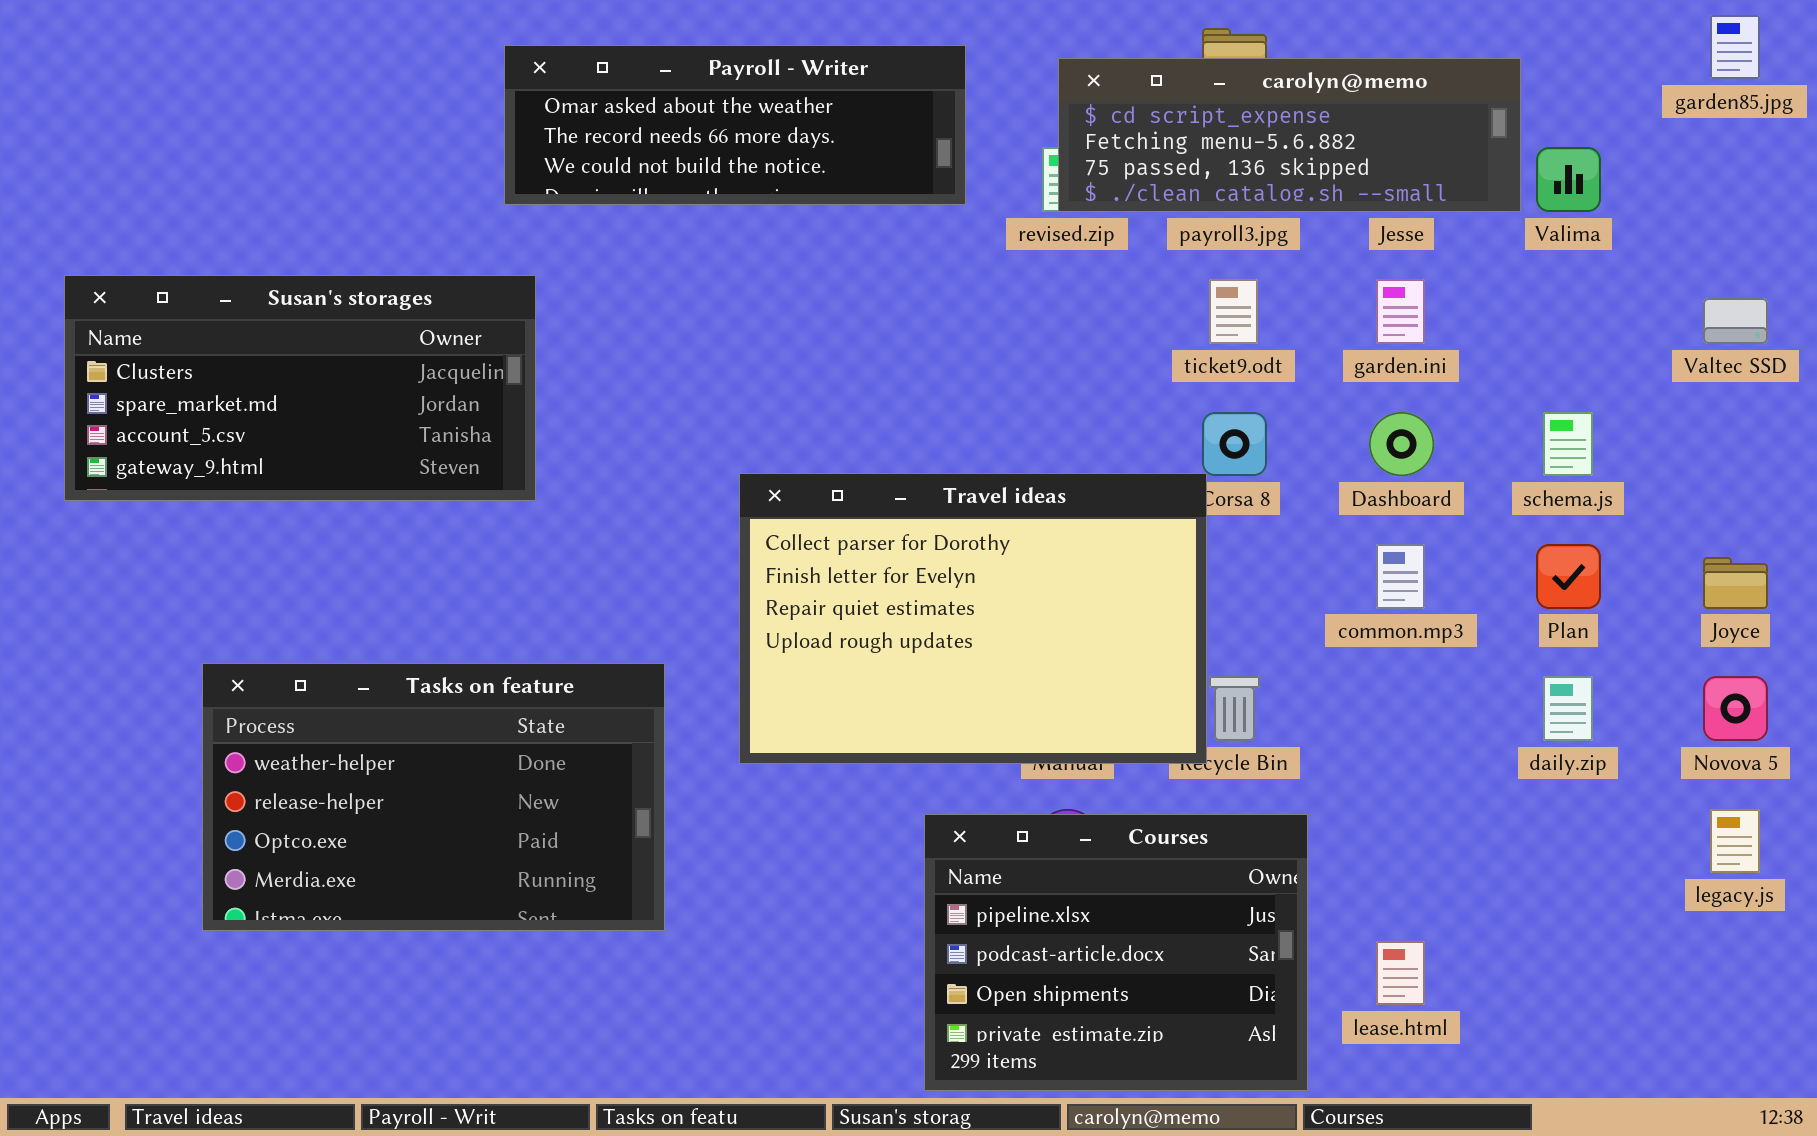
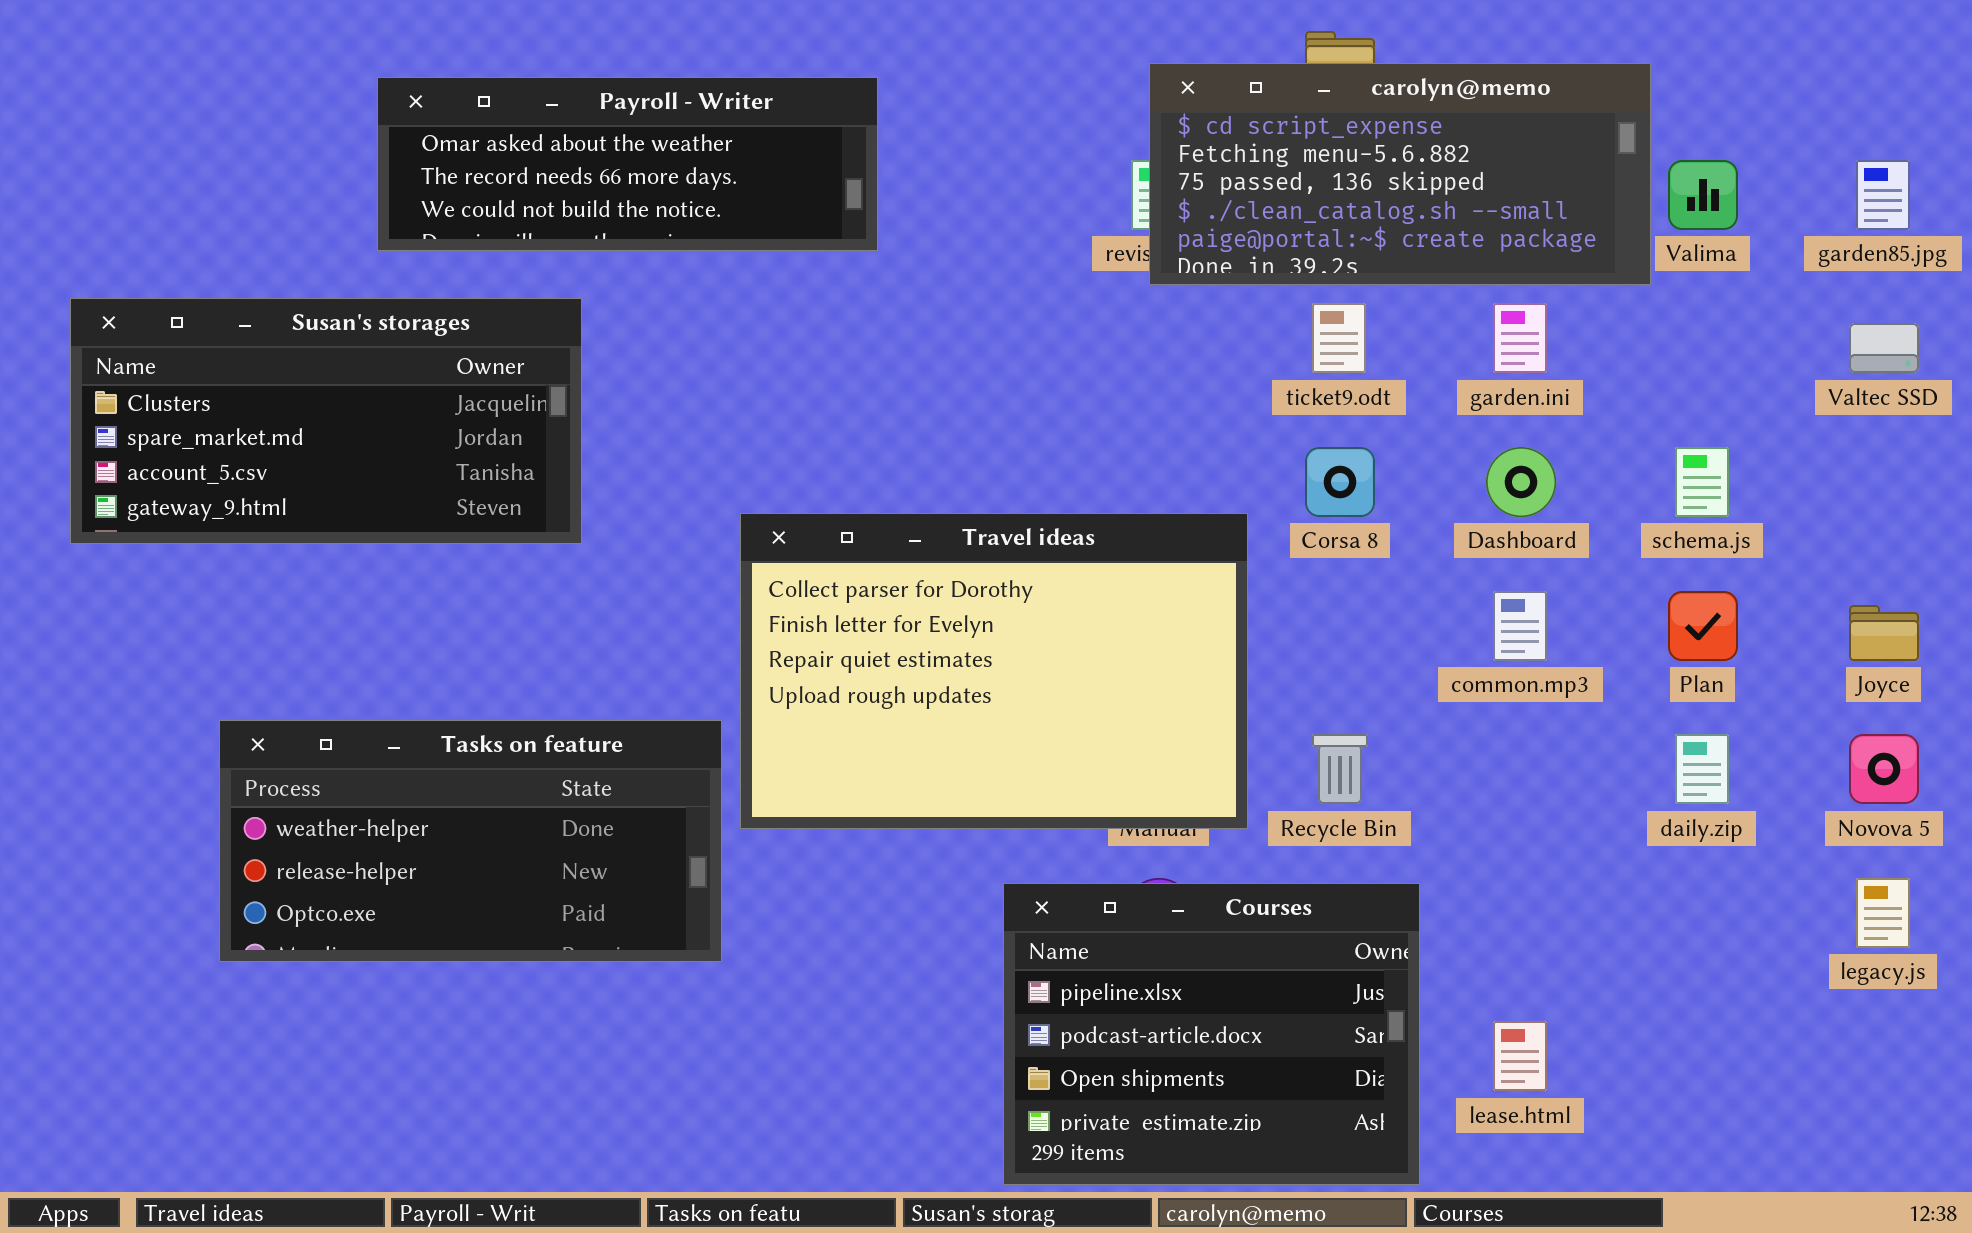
garden85.jpg: [1710,15,1760,79] -> [1856,160,1910,230], moved
Payroll - Writer: [504,45,966,205] -> [377,77,878,251], moved
carolyn@memo: [1058,58,1521,212] -> [1149,63,1651,285], resized
Travel ideas: [739,473,1207,764] -> [740,513,1248,829], moved
Tasks on feature: [202,663,665,931] -> [219,720,722,962], resized

